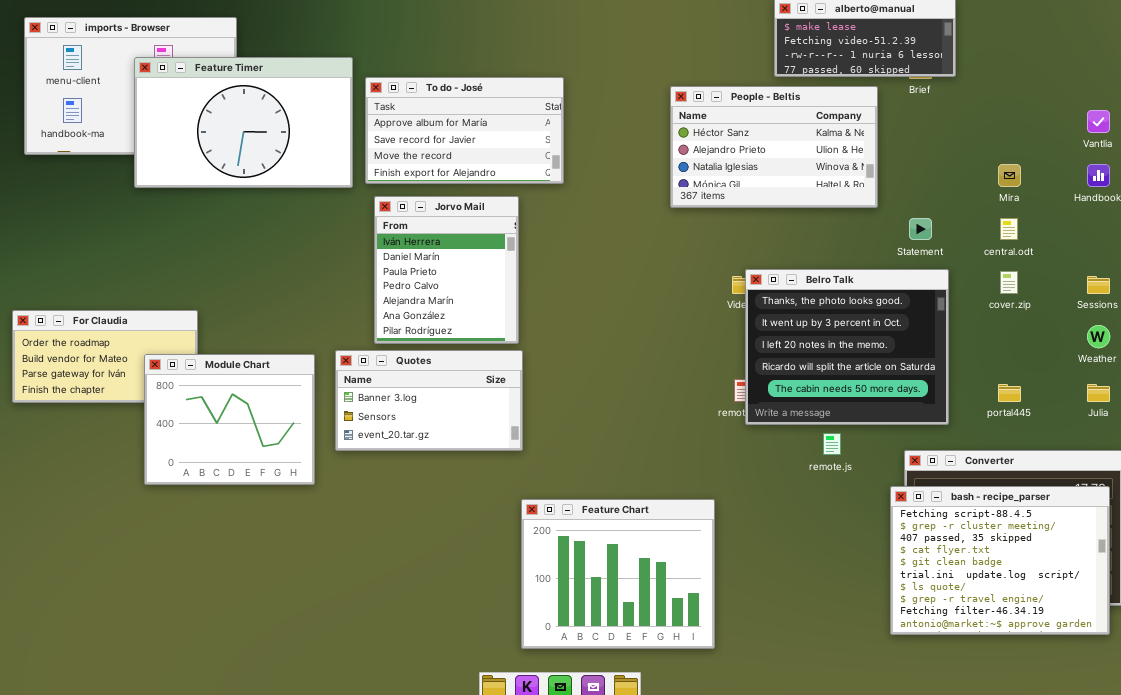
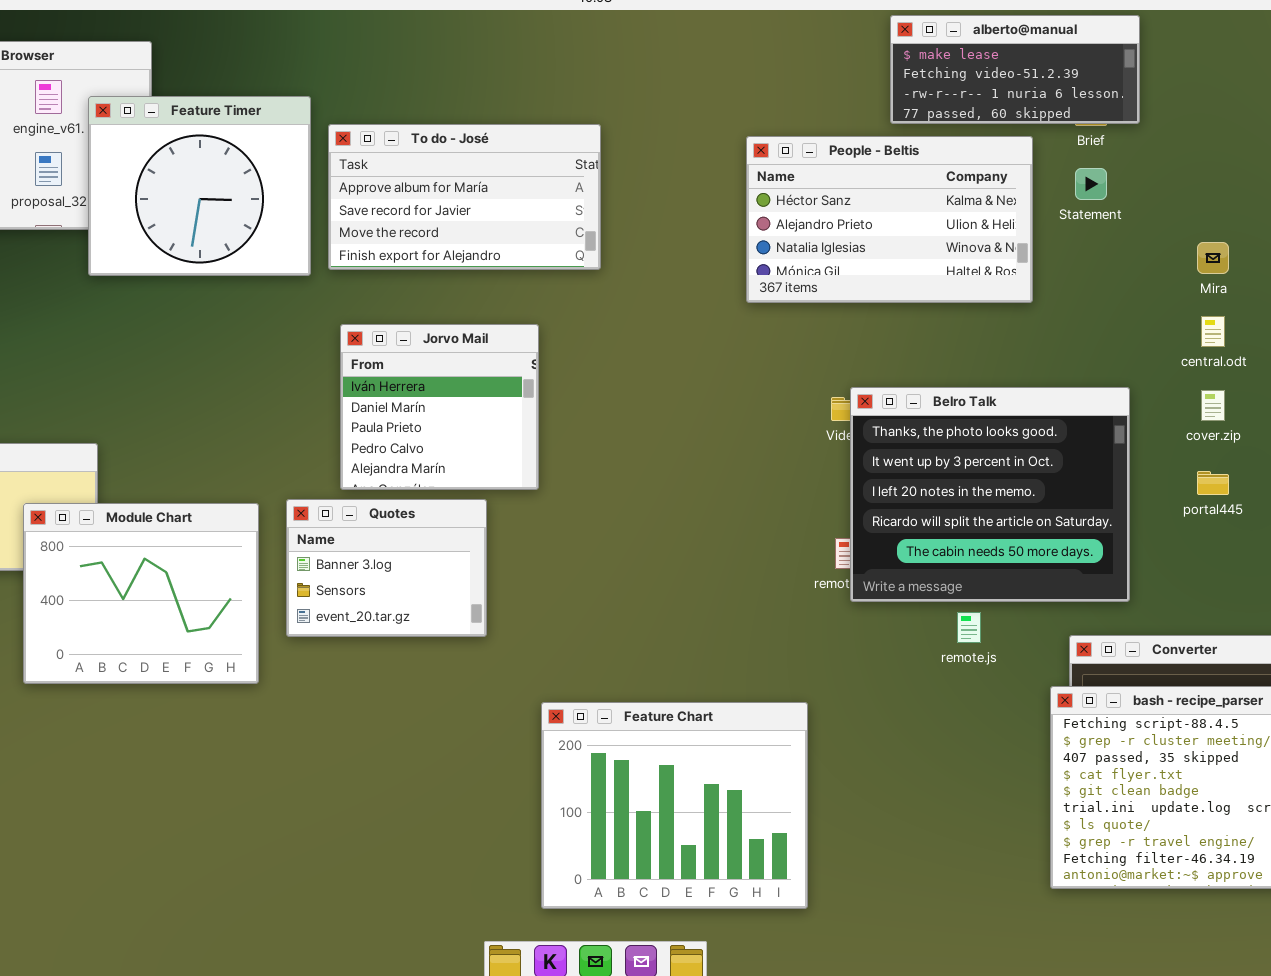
Feature Timer: [134,57,353,188] -> [88,96,311,276], resized
Jorvo Mail: [374,196,519,344] -> [340,324,539,490], resized
Statement: [909,218,932,240] -> [1075,168,1107,200], moved
Quotes: [335,350,523,451] -> [286,499,487,637], resized
portal445: [998,384,1021,402] -> [1197,471,1229,495], moved

